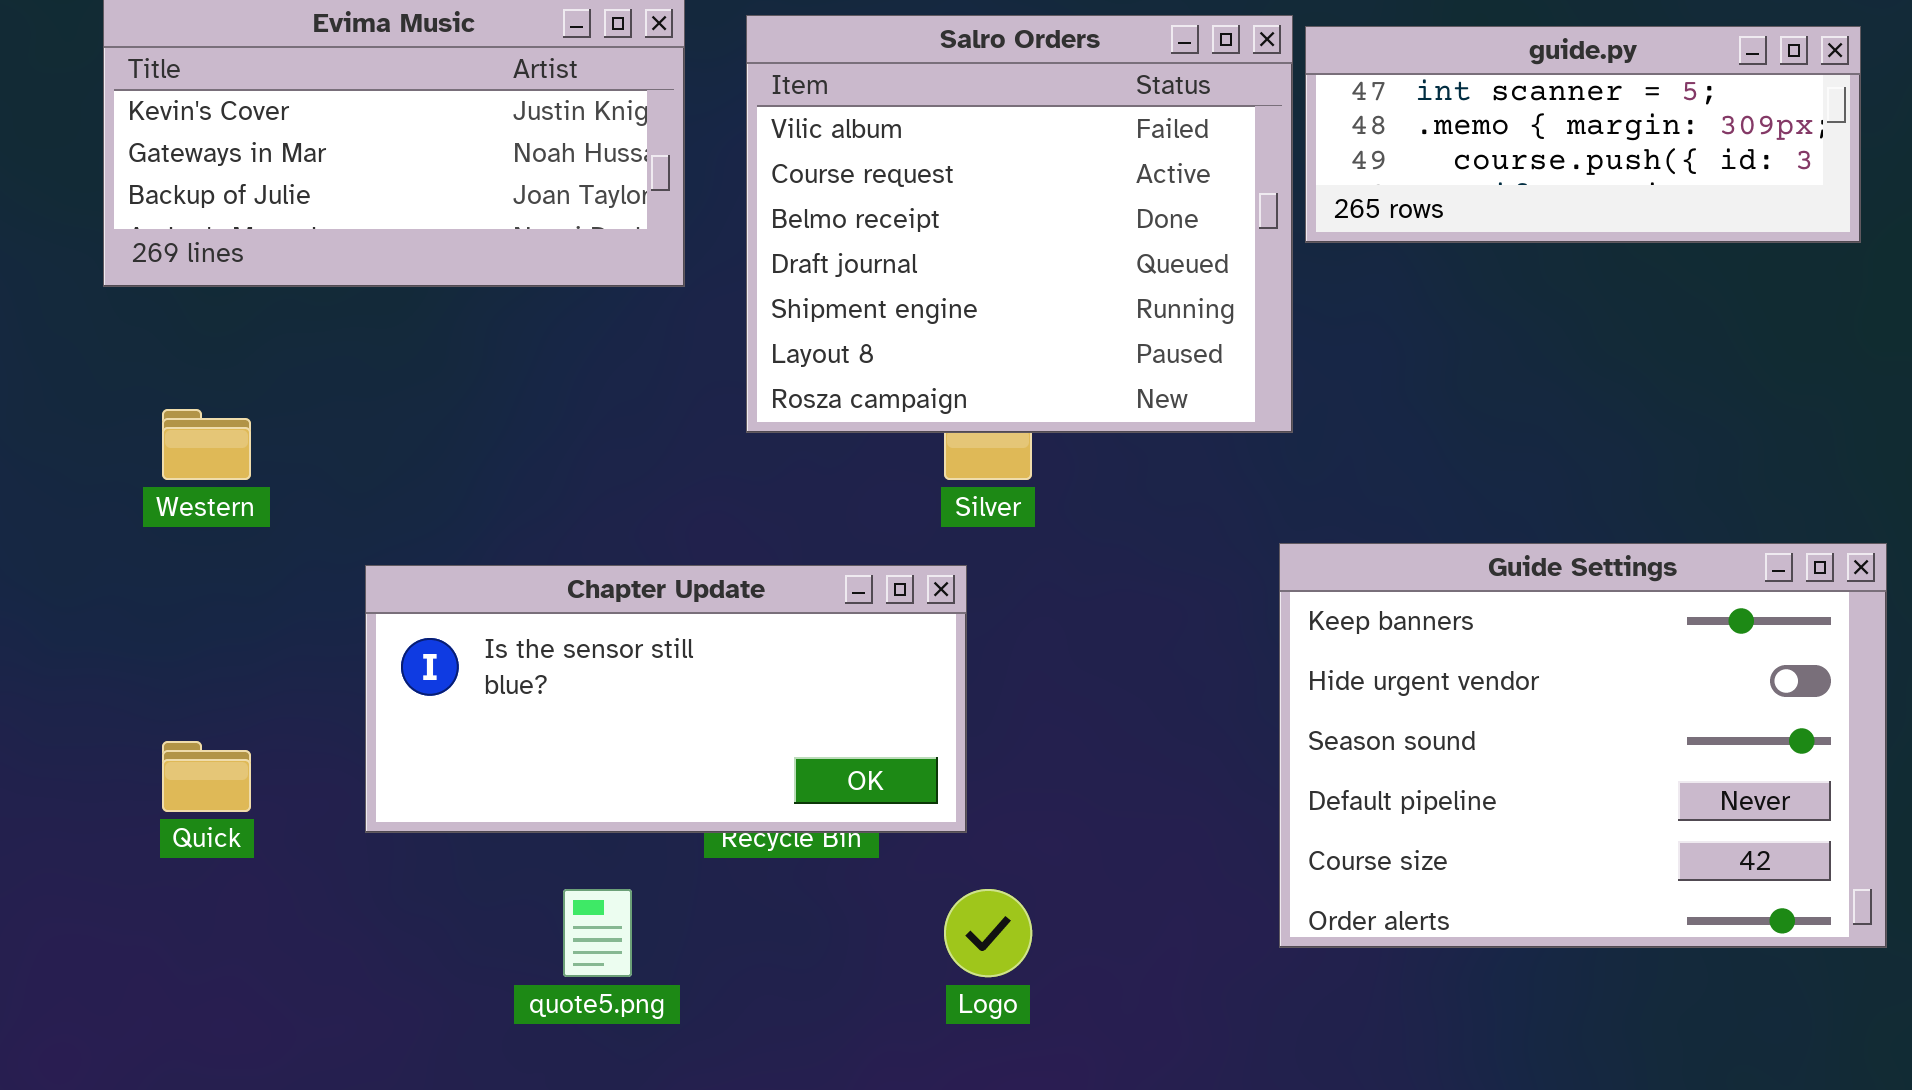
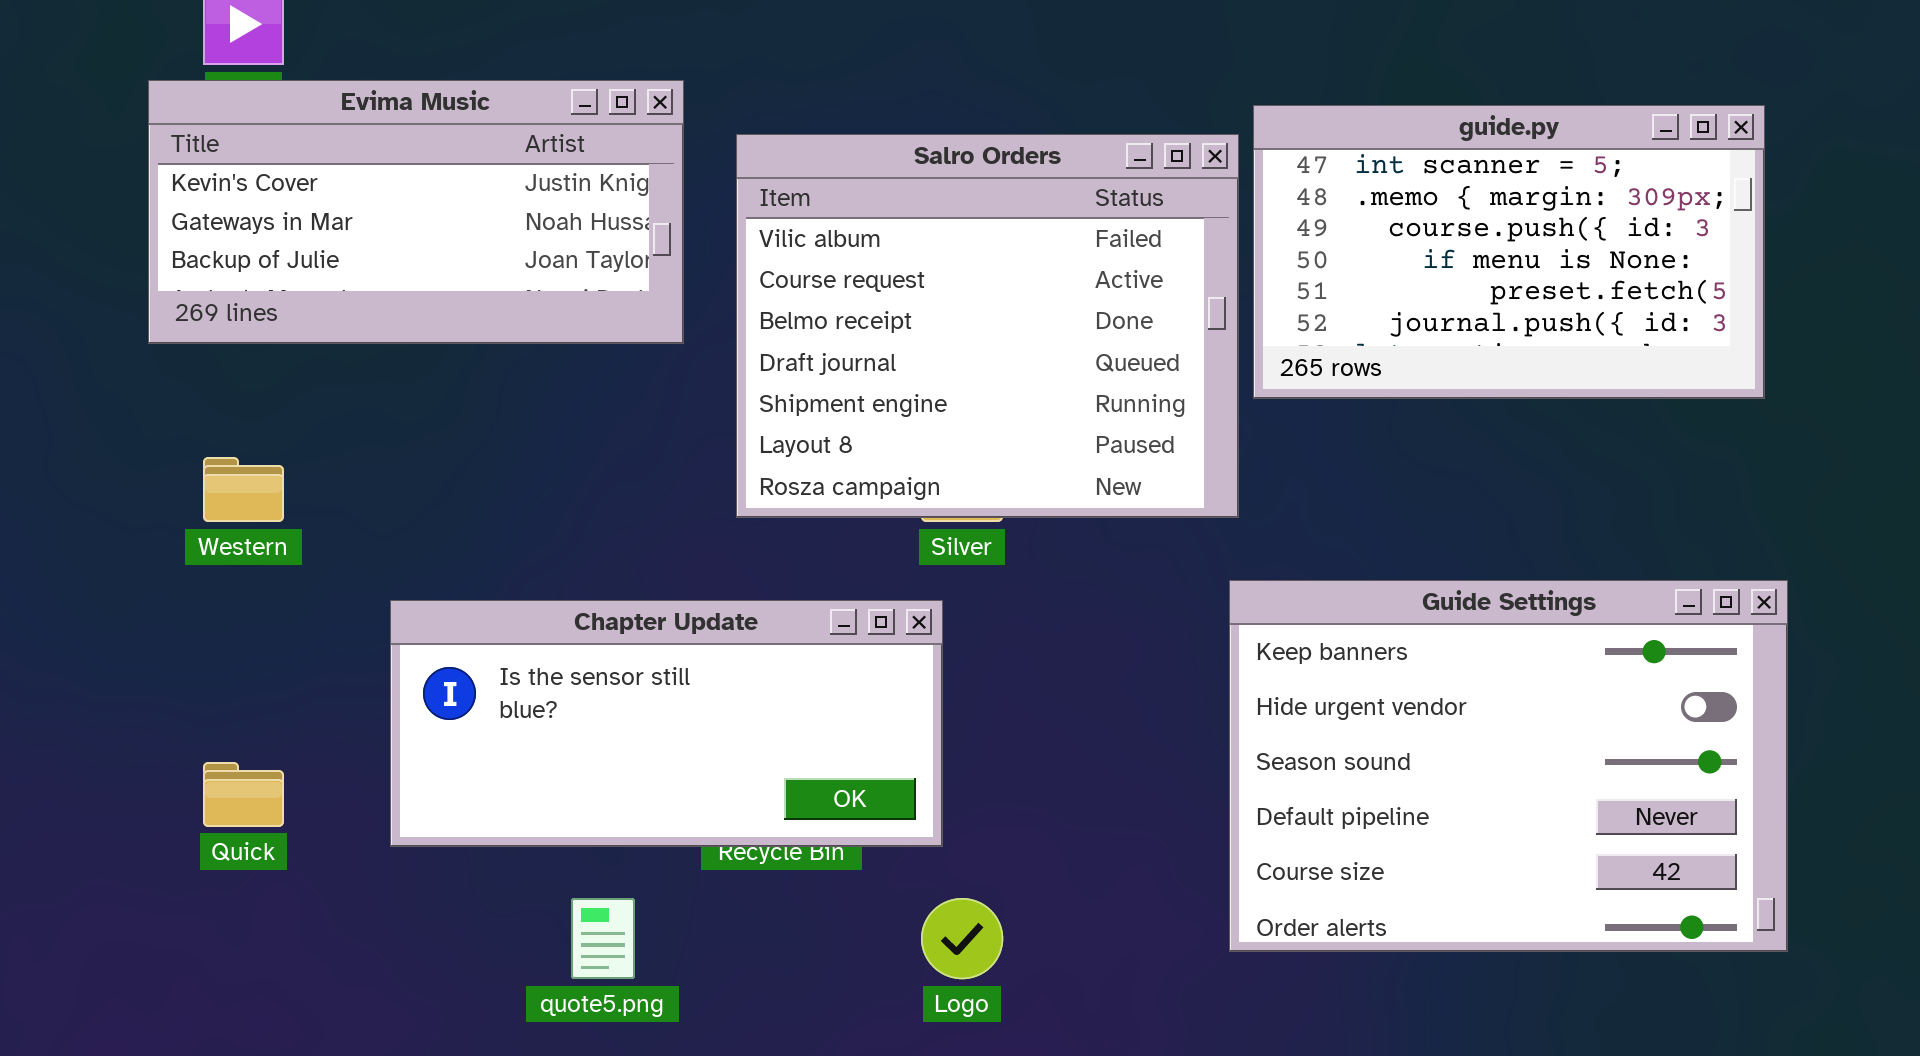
Salro Orders: [746,15,1293,433] -> [736,134,1239,518], moved
guide.py: [1305,26,1861,243] -> [1253,105,1765,399], resized

